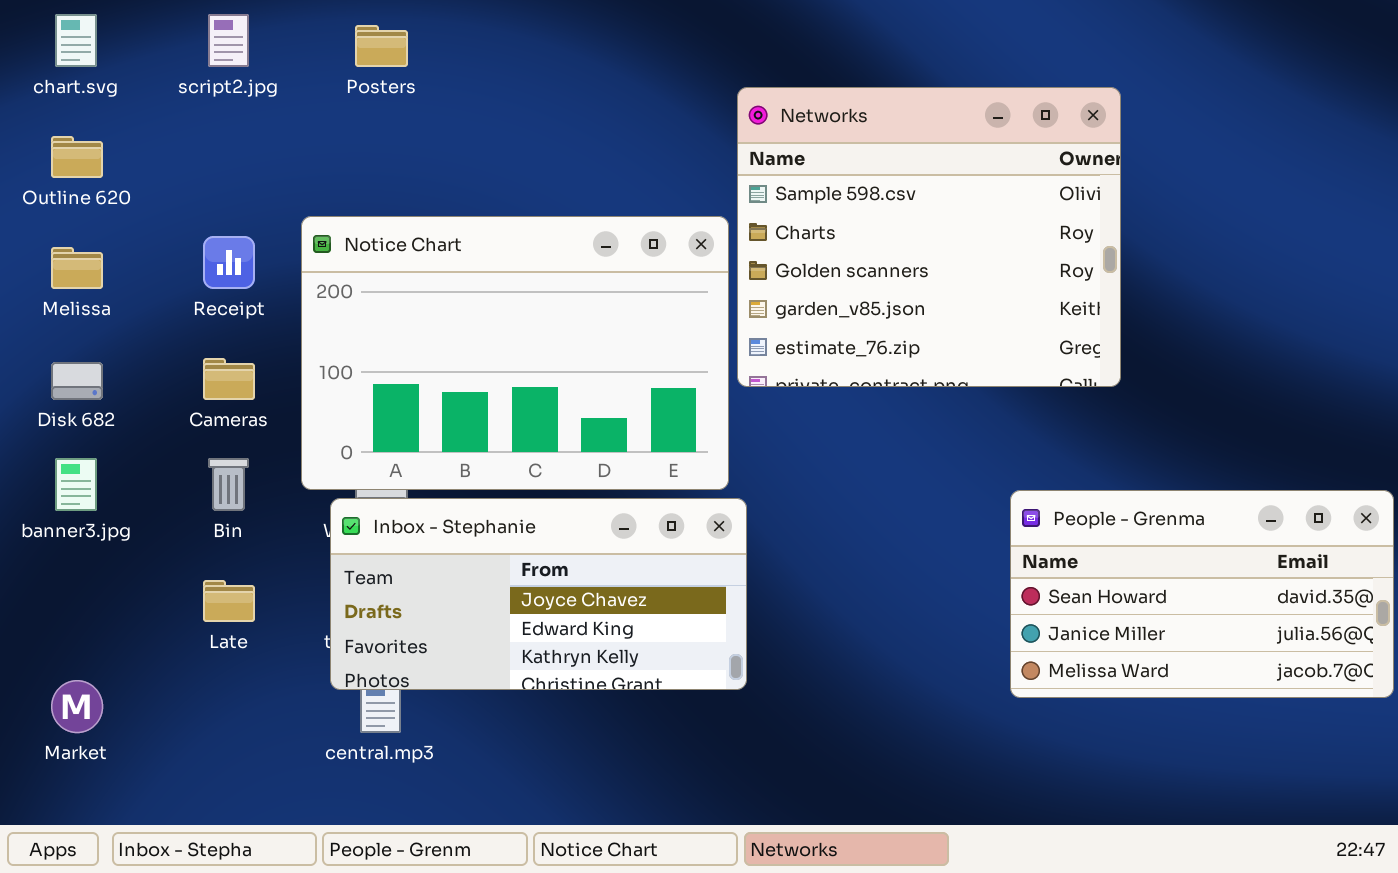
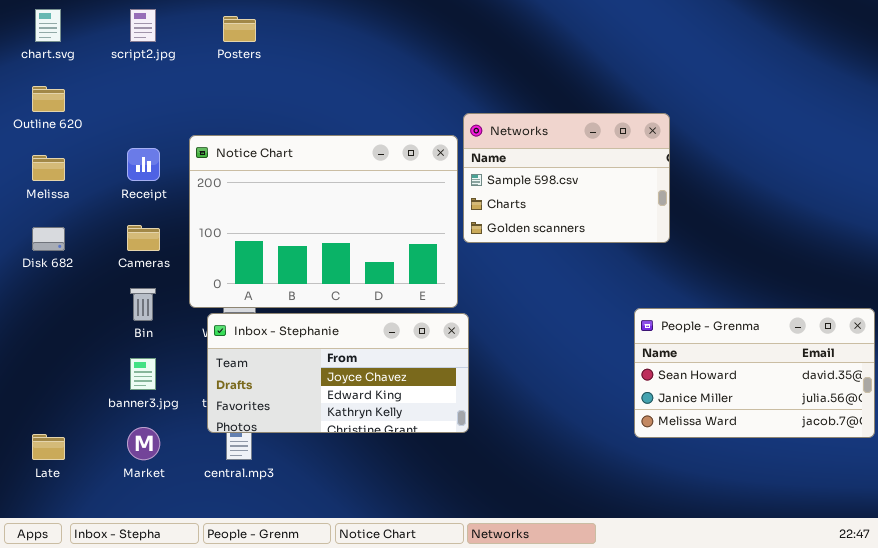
Networks: [737,87,1121,387] -> [463,113,670,243], resized
banner3.jpg: [55,458,97,511] -> [130,358,156,390], moved
Late: [203,580,255,622] -> [32,434,65,460], moved
Market: [51,680,103,733] -> [127,427,160,460], moved

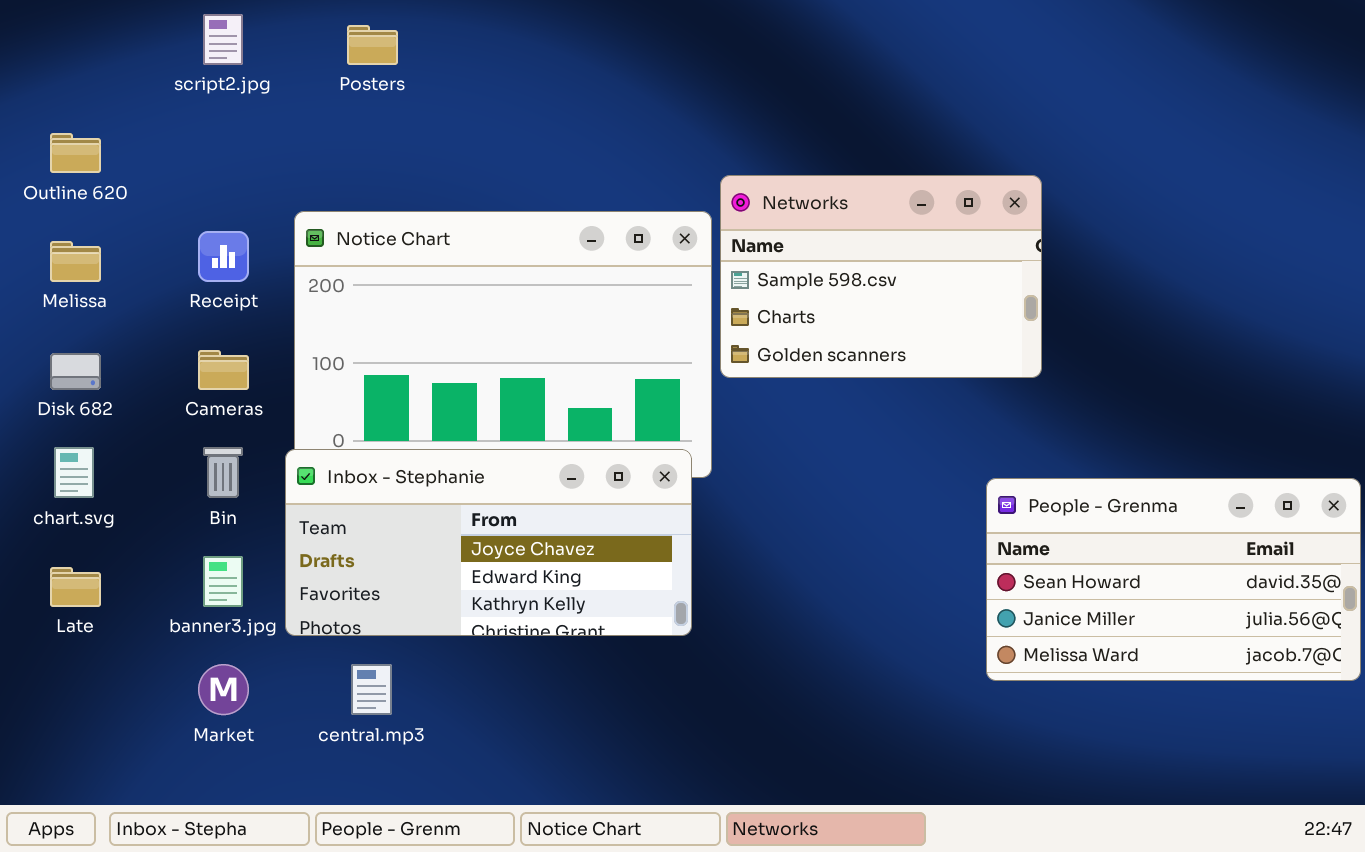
chart.svg: [35,9,61,42] -> [54,447,94,498], moved
Inbox - Stephanie: [207,313,469,433] -> [285,449,692,636], moved
Late: [32,434,65,460] -> [50,567,101,607], moved

